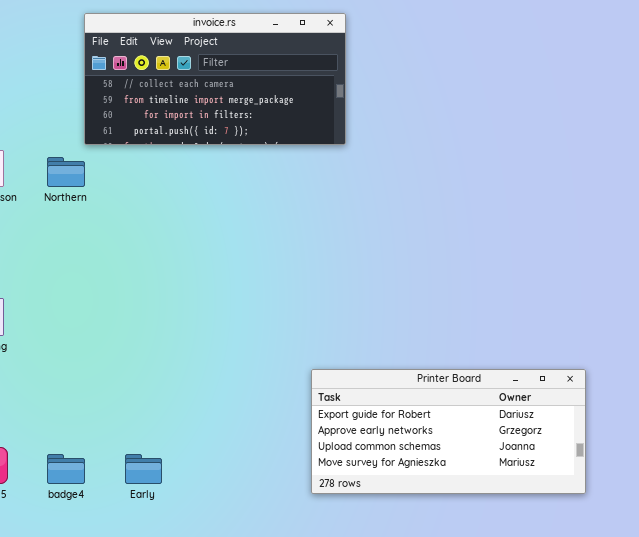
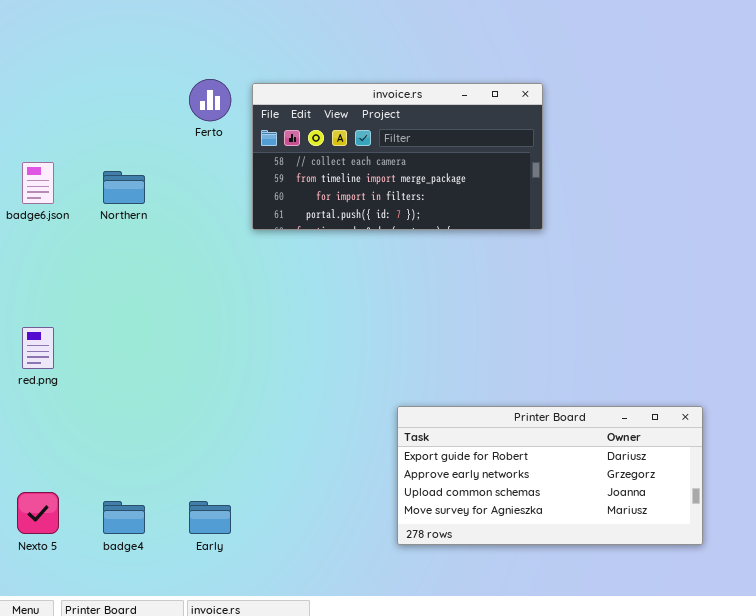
invoice.rs: [84,13,346,145] -> [252,83,543,230], moved

